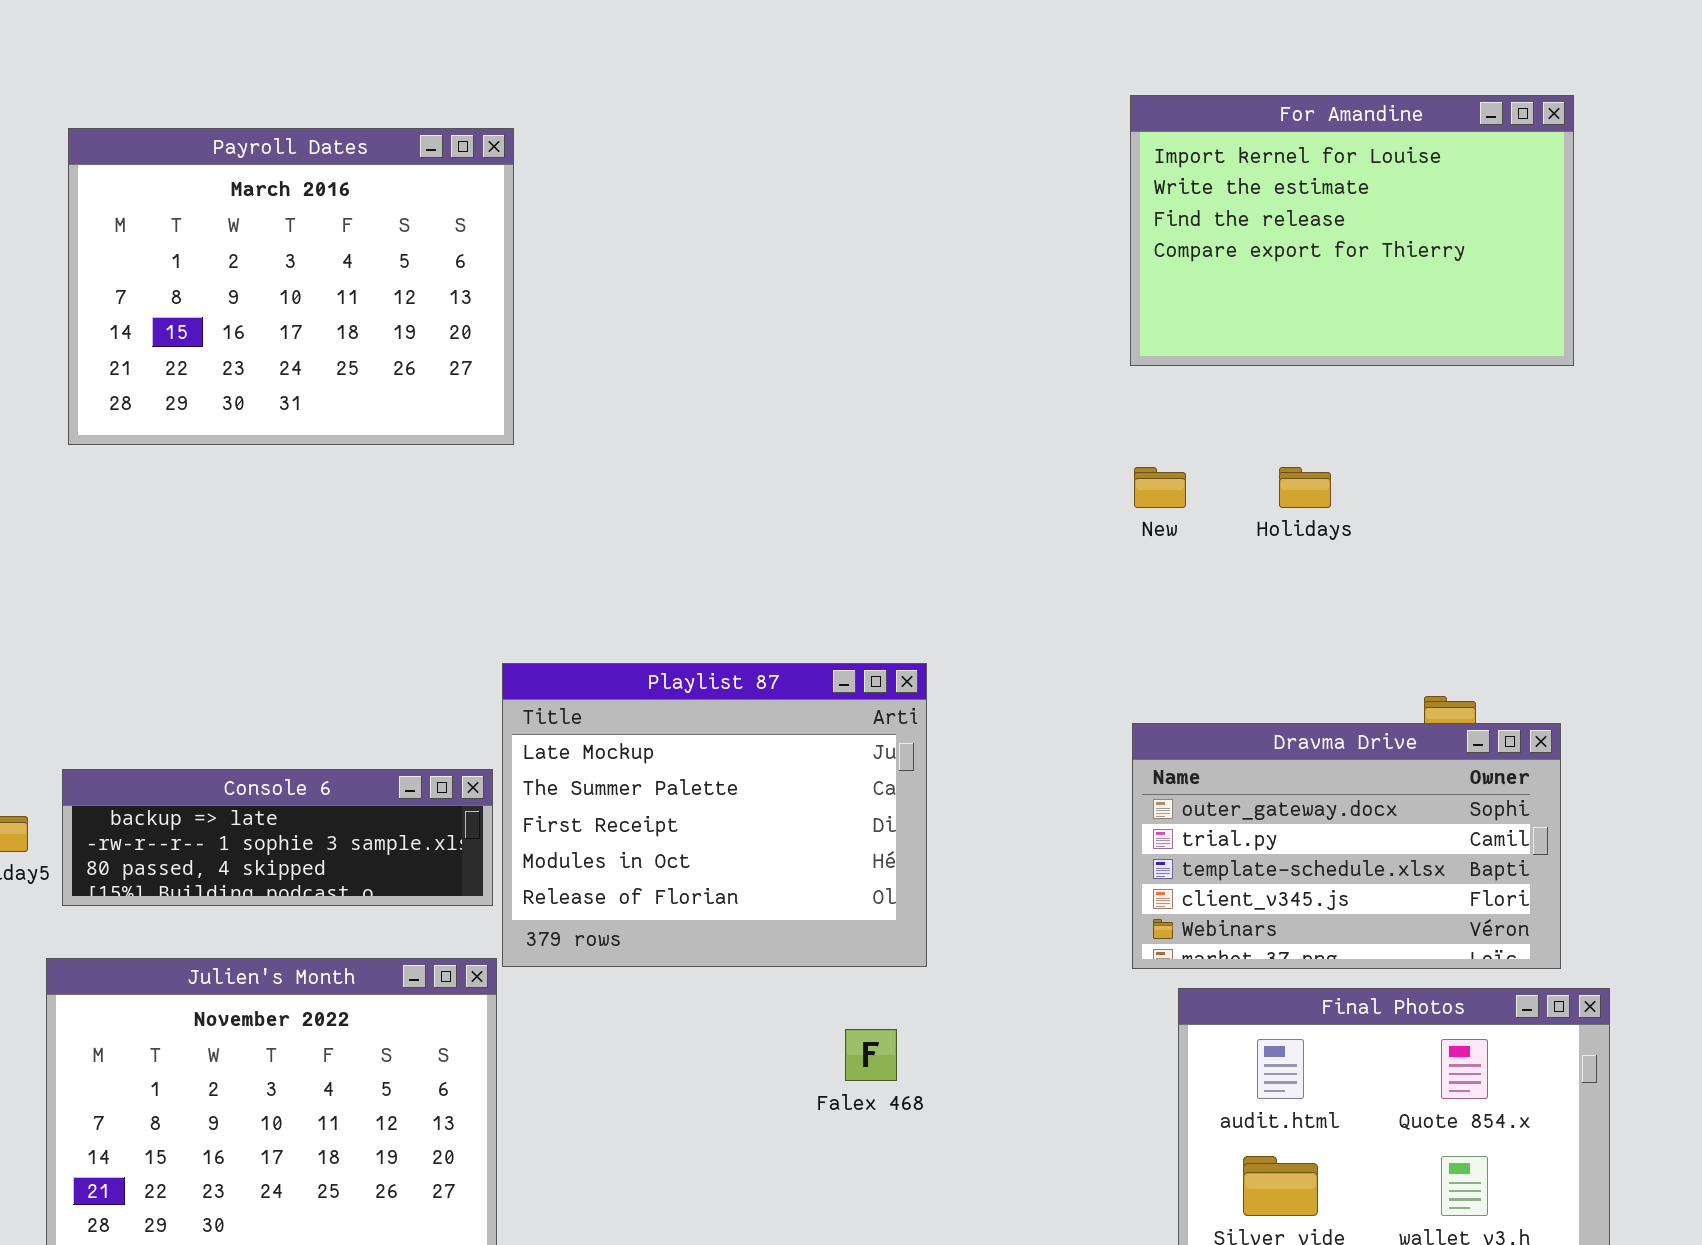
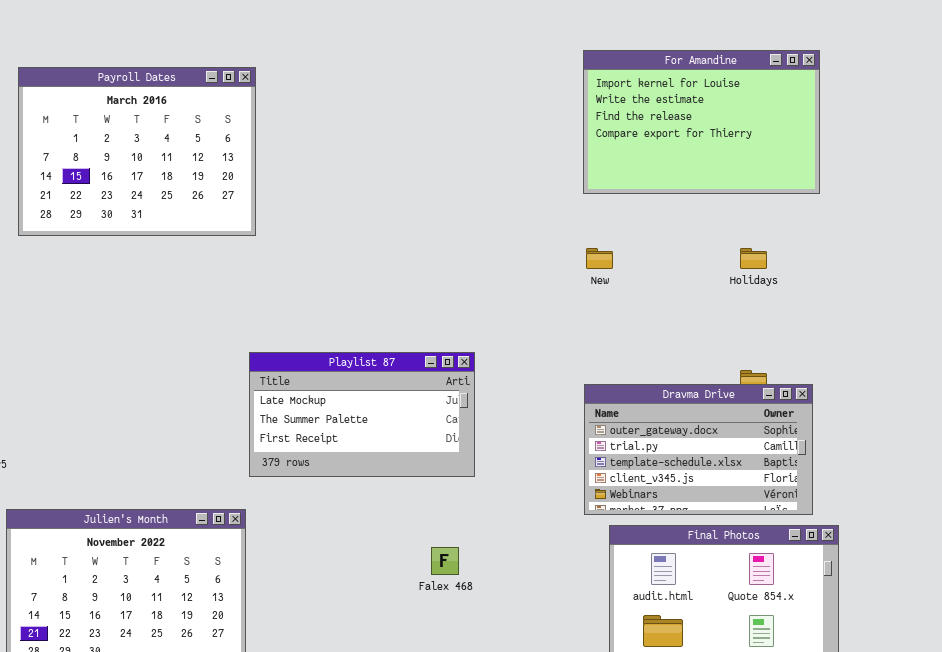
Holidays: [1279,467,1331,508] -> [740,248,767,269], moved
Playlist 87: [502,663,927,967] -> [249,352,475,477], resized
Console 6: [62,769,493,906] -> none, closed

